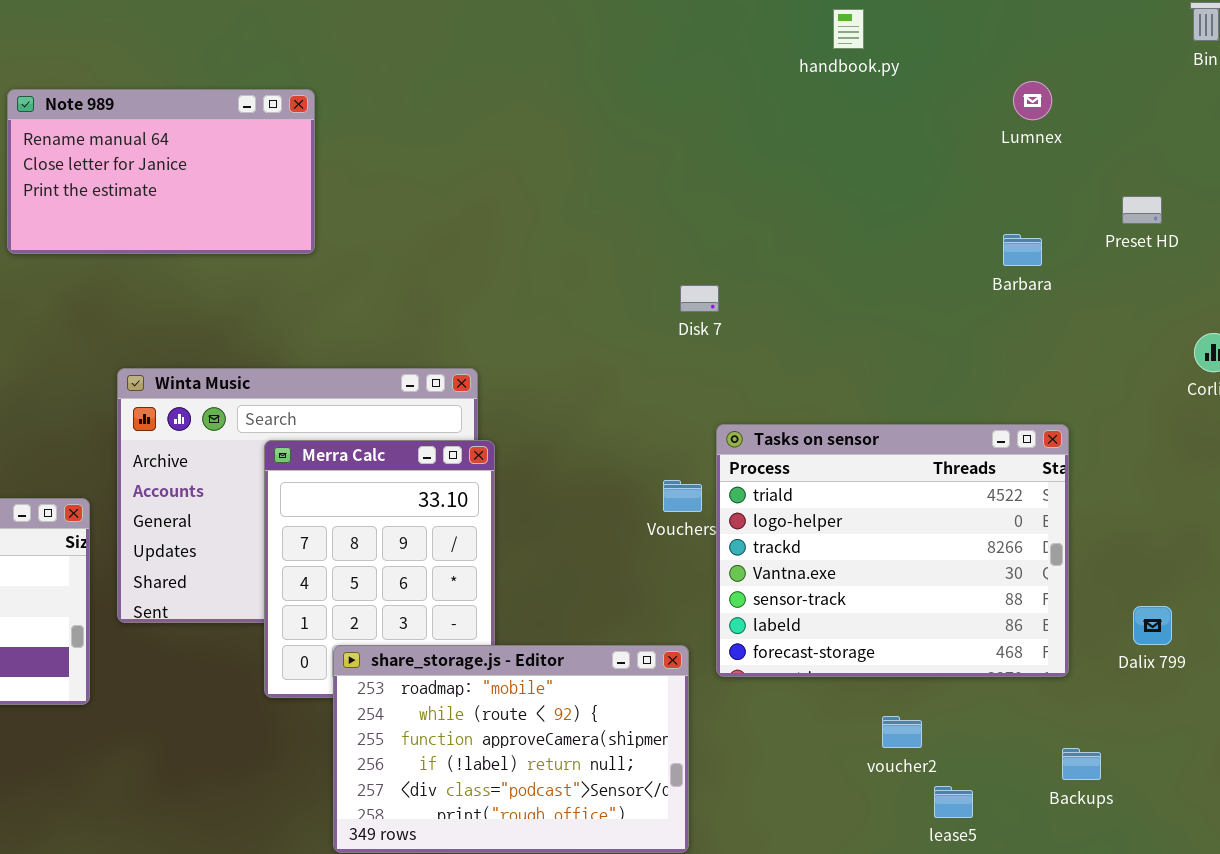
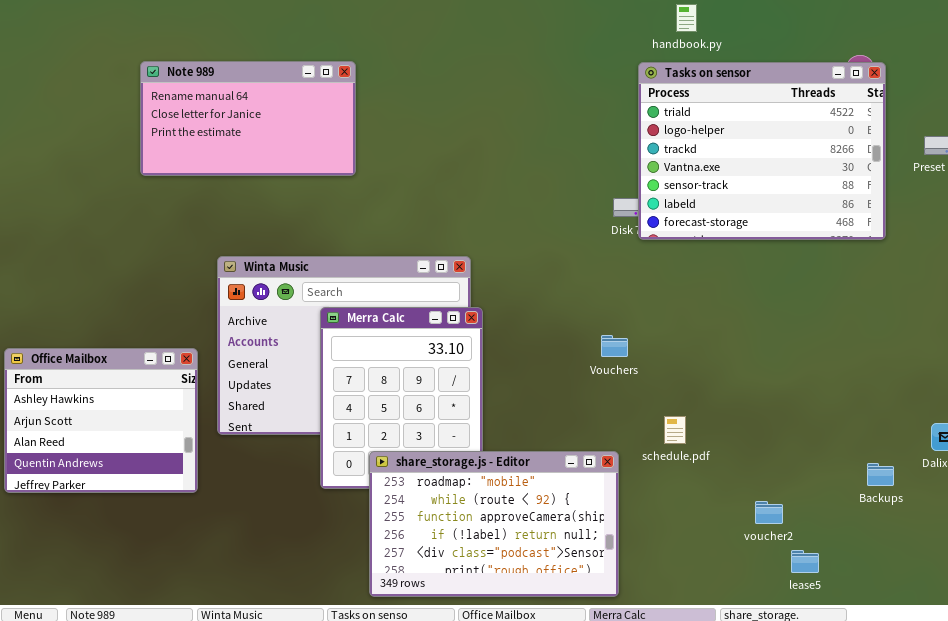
handbook.py: [833,9,864,49] -> [676,4,697,32], moved
Tasks on sensor: [716,424,1069,677] -> [638,62,886,240], moved
Backups: [1062,748,1101,780] -> [867,463,894,486], moved

